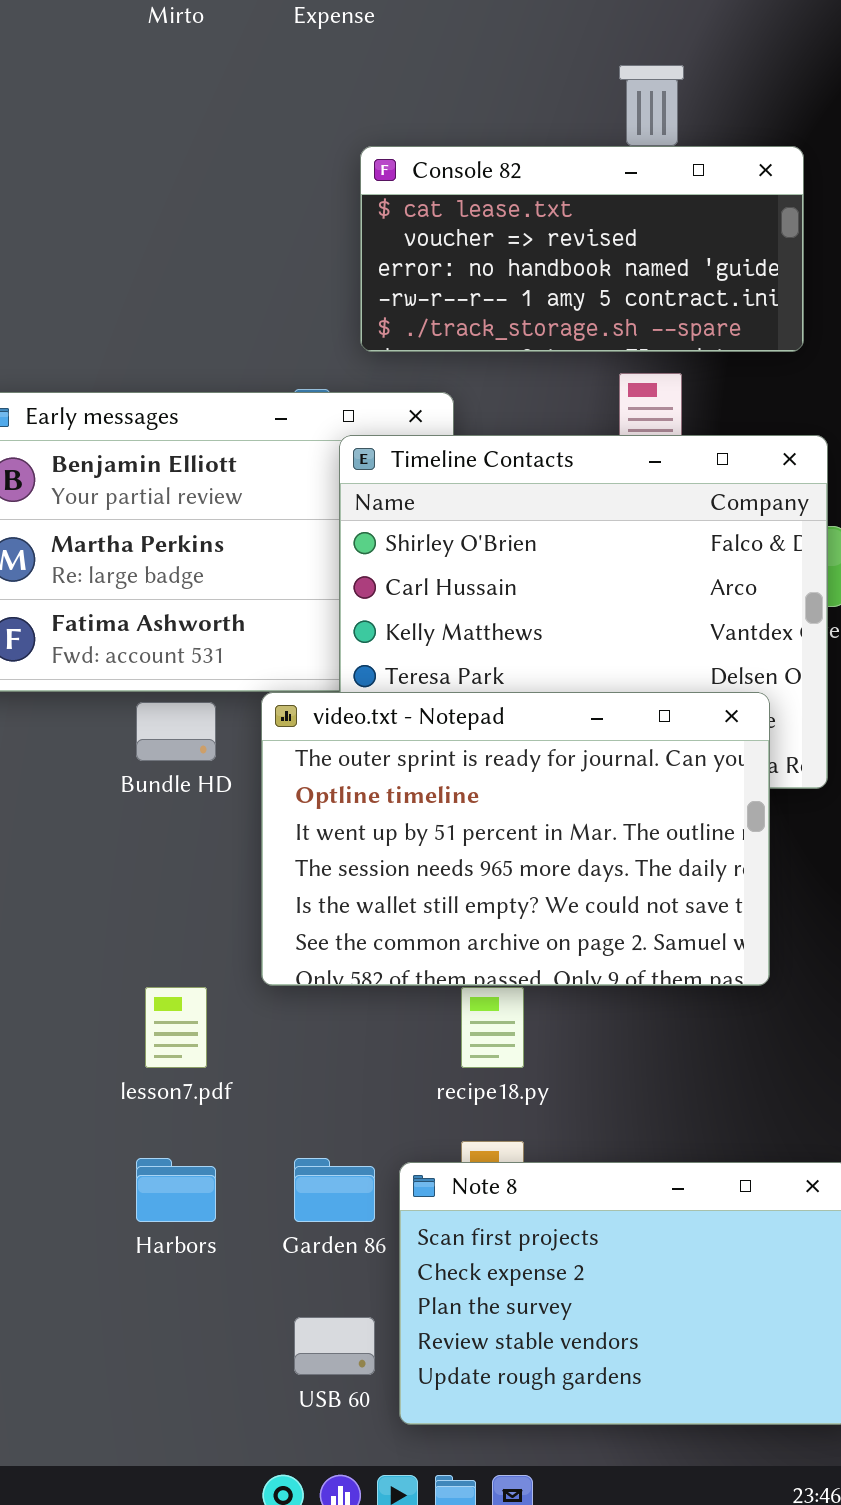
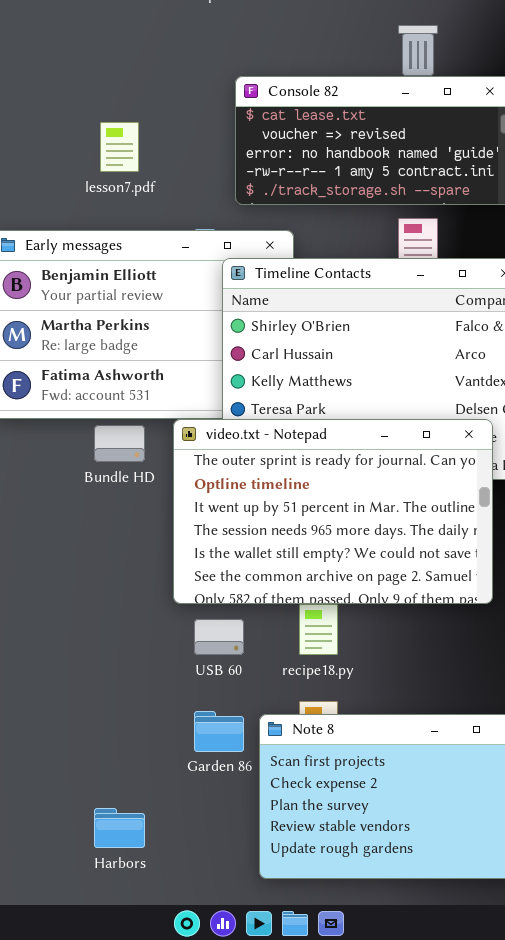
lesson7.pdf: [145,987,207,1068] -> [100,122,139,172], moved
Harbors: [136,1158,216,1222] -> [94,808,145,848], moved
USB 60: [294,1317,375,1375] -> [194,619,244,655], moved

